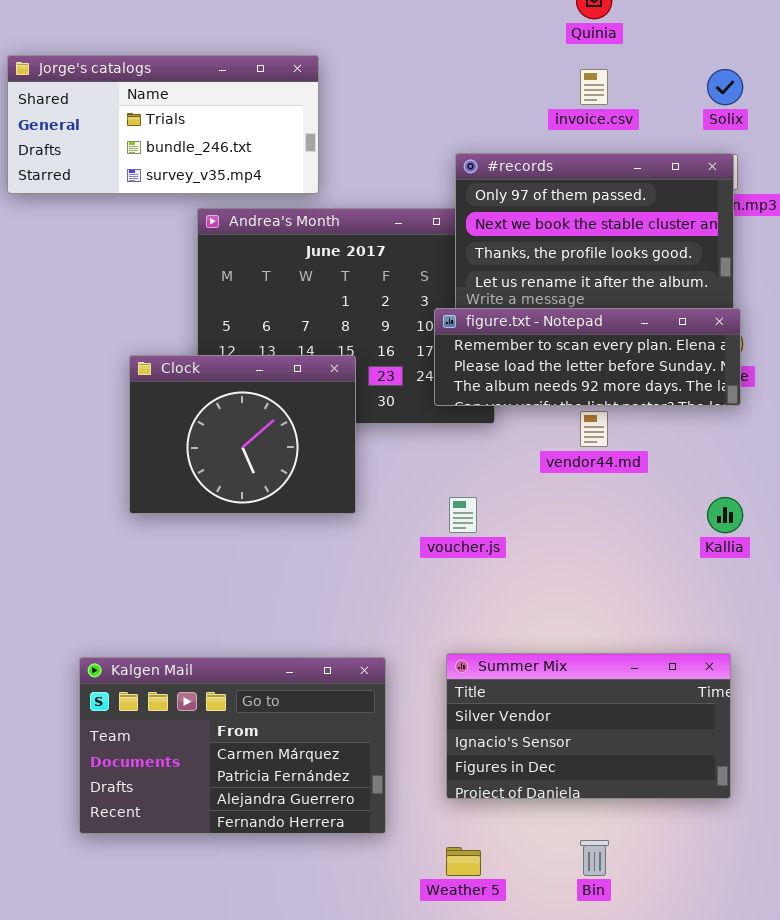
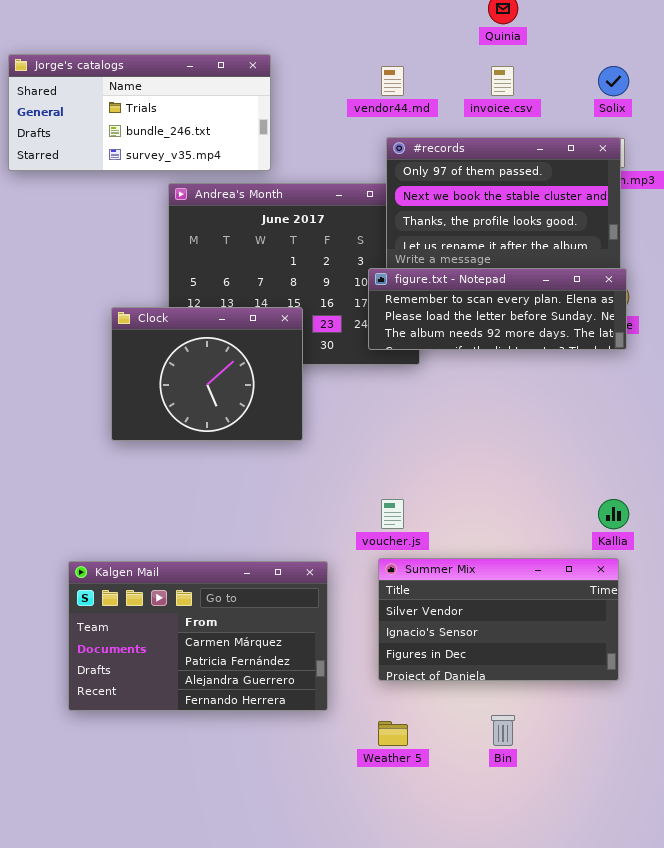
vendor44.md: [580,411,608,447] -> [381,66,404,96], moved
voucher.js: [449,497,477,533] -> [381,499,404,529], moved
Kallia: [707,497,743,533] -> [598,499,629,529], moved

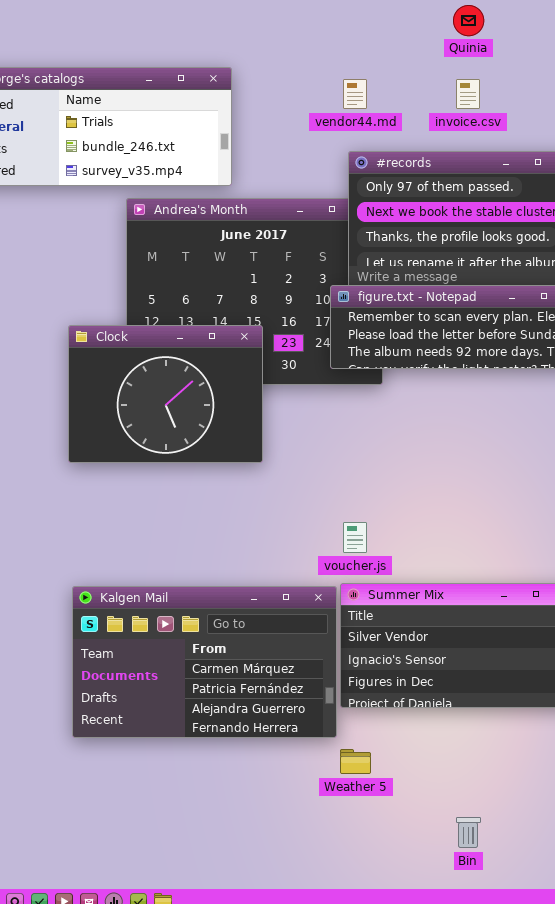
Kalgen Mail: [68,561,328,711] -> [72,586,337,738], moved
Bin: [491,715,515,746] -> [456,817,481,848], moved

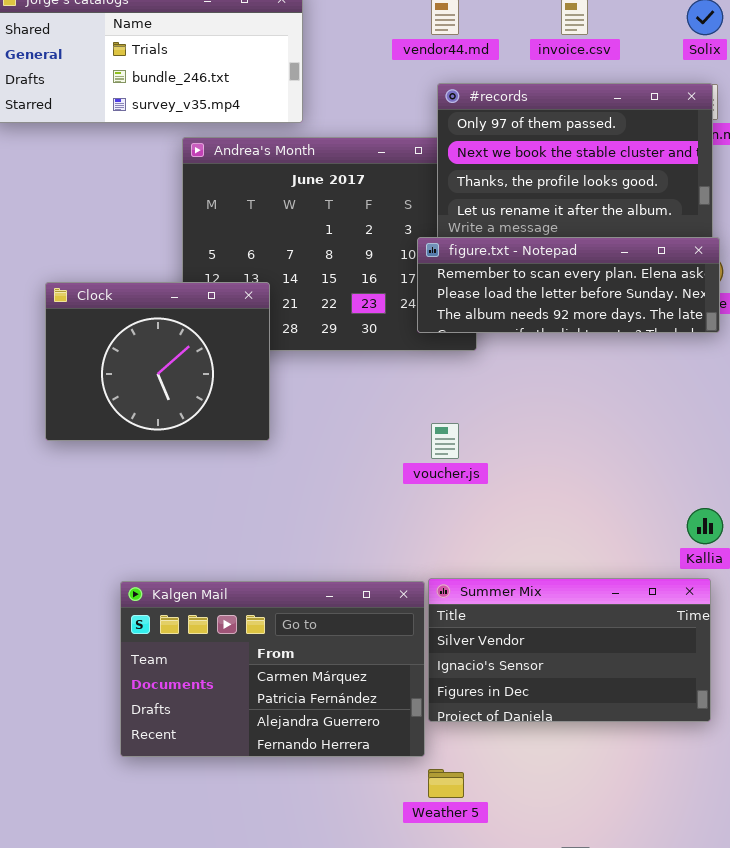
Clock: [68,325,263,463] -> [45,282,270,441], moved
voucher.js: [343,522,367,553] -> [431,423,459,459], moved

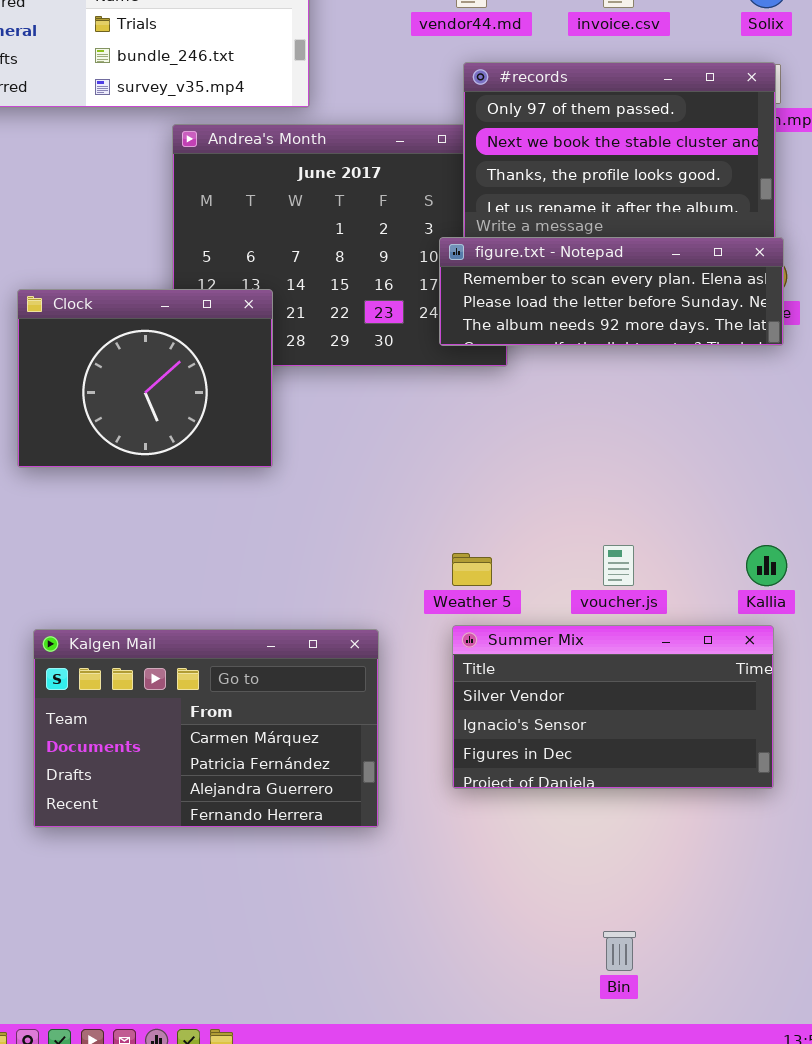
voucher.js: [431,423,459,459] -> [603,545,634,586], moved
Kalgen Mail: [120,581,425,757] -> [33,629,379,828], moved
Weather 5: [428,769,464,798] -> [452,553,492,586], moved

